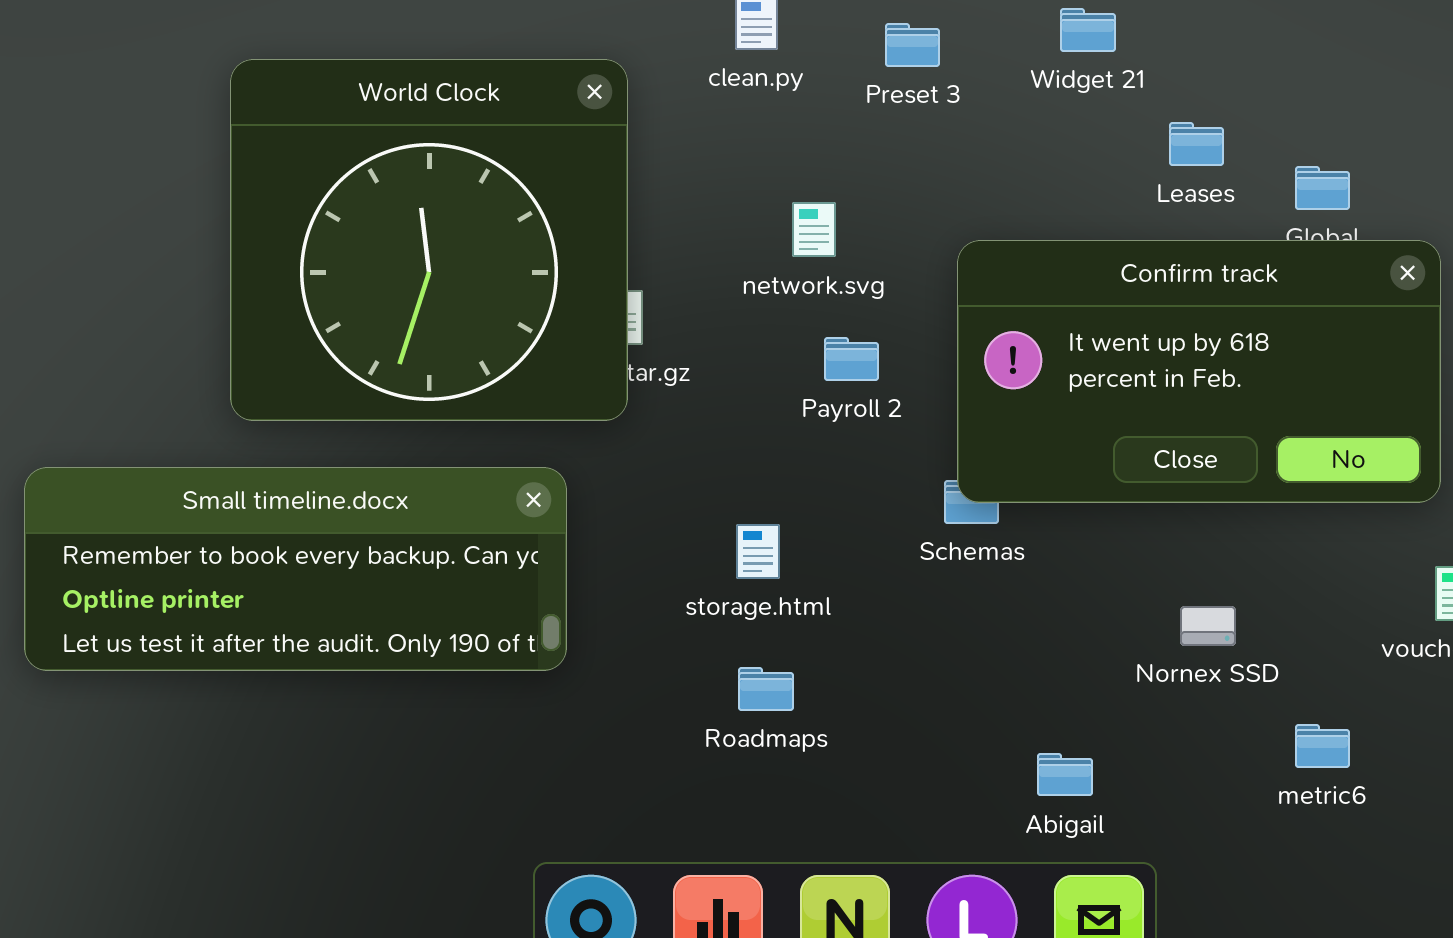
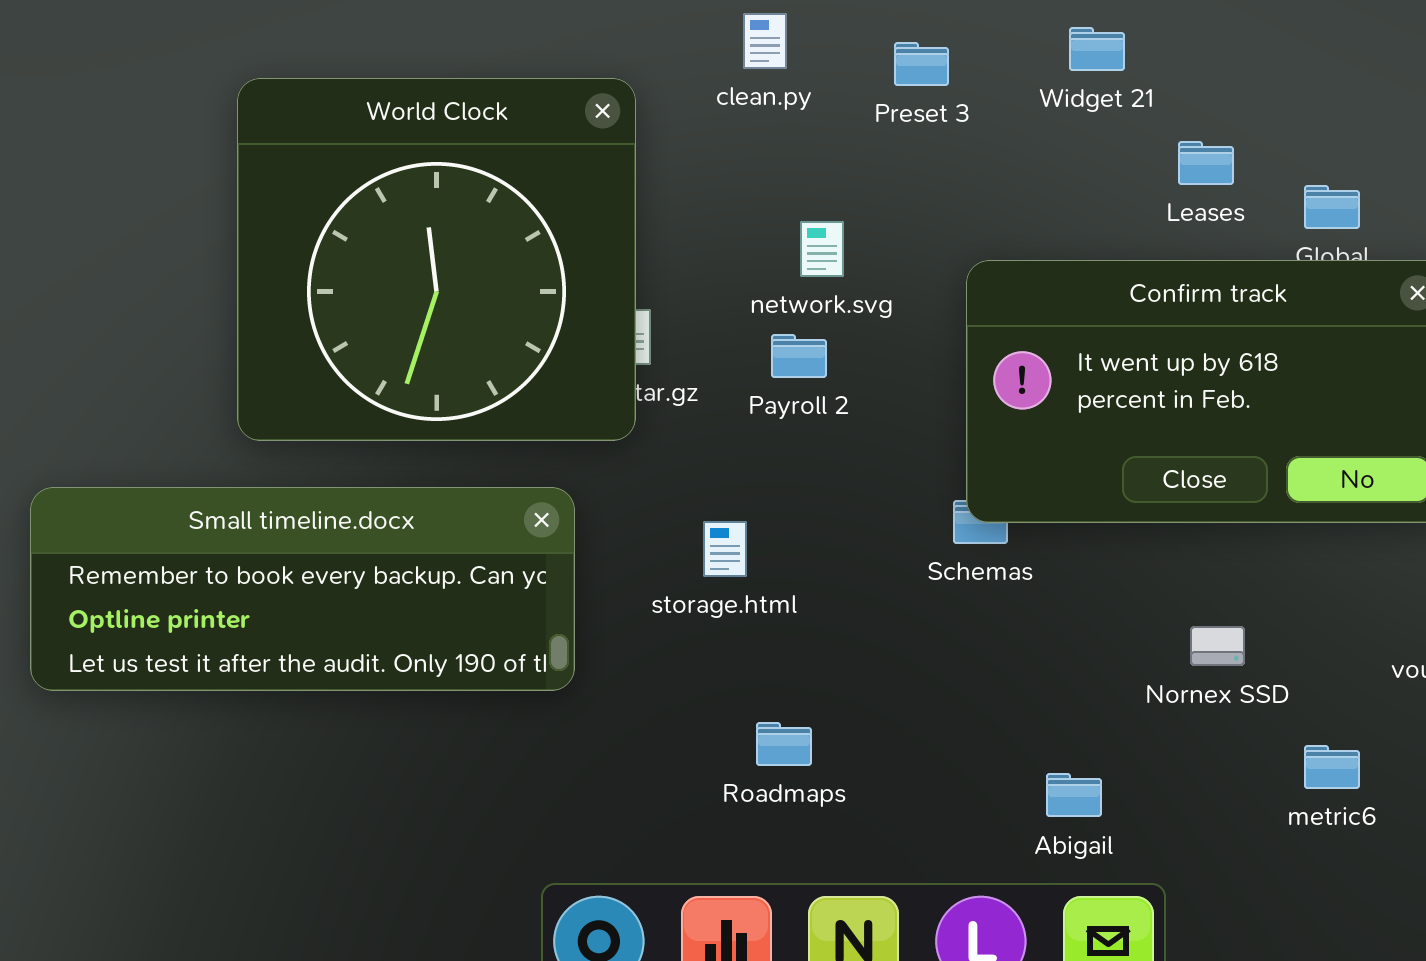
Payroll 2: [824,337,879,381] -> [771,334,827,378], moved
storage.html: [736,524,780,579] -> [703,521,747,577], moved
Roadmaps: [738,667,794,711] -> [756,722,812,766], moved

